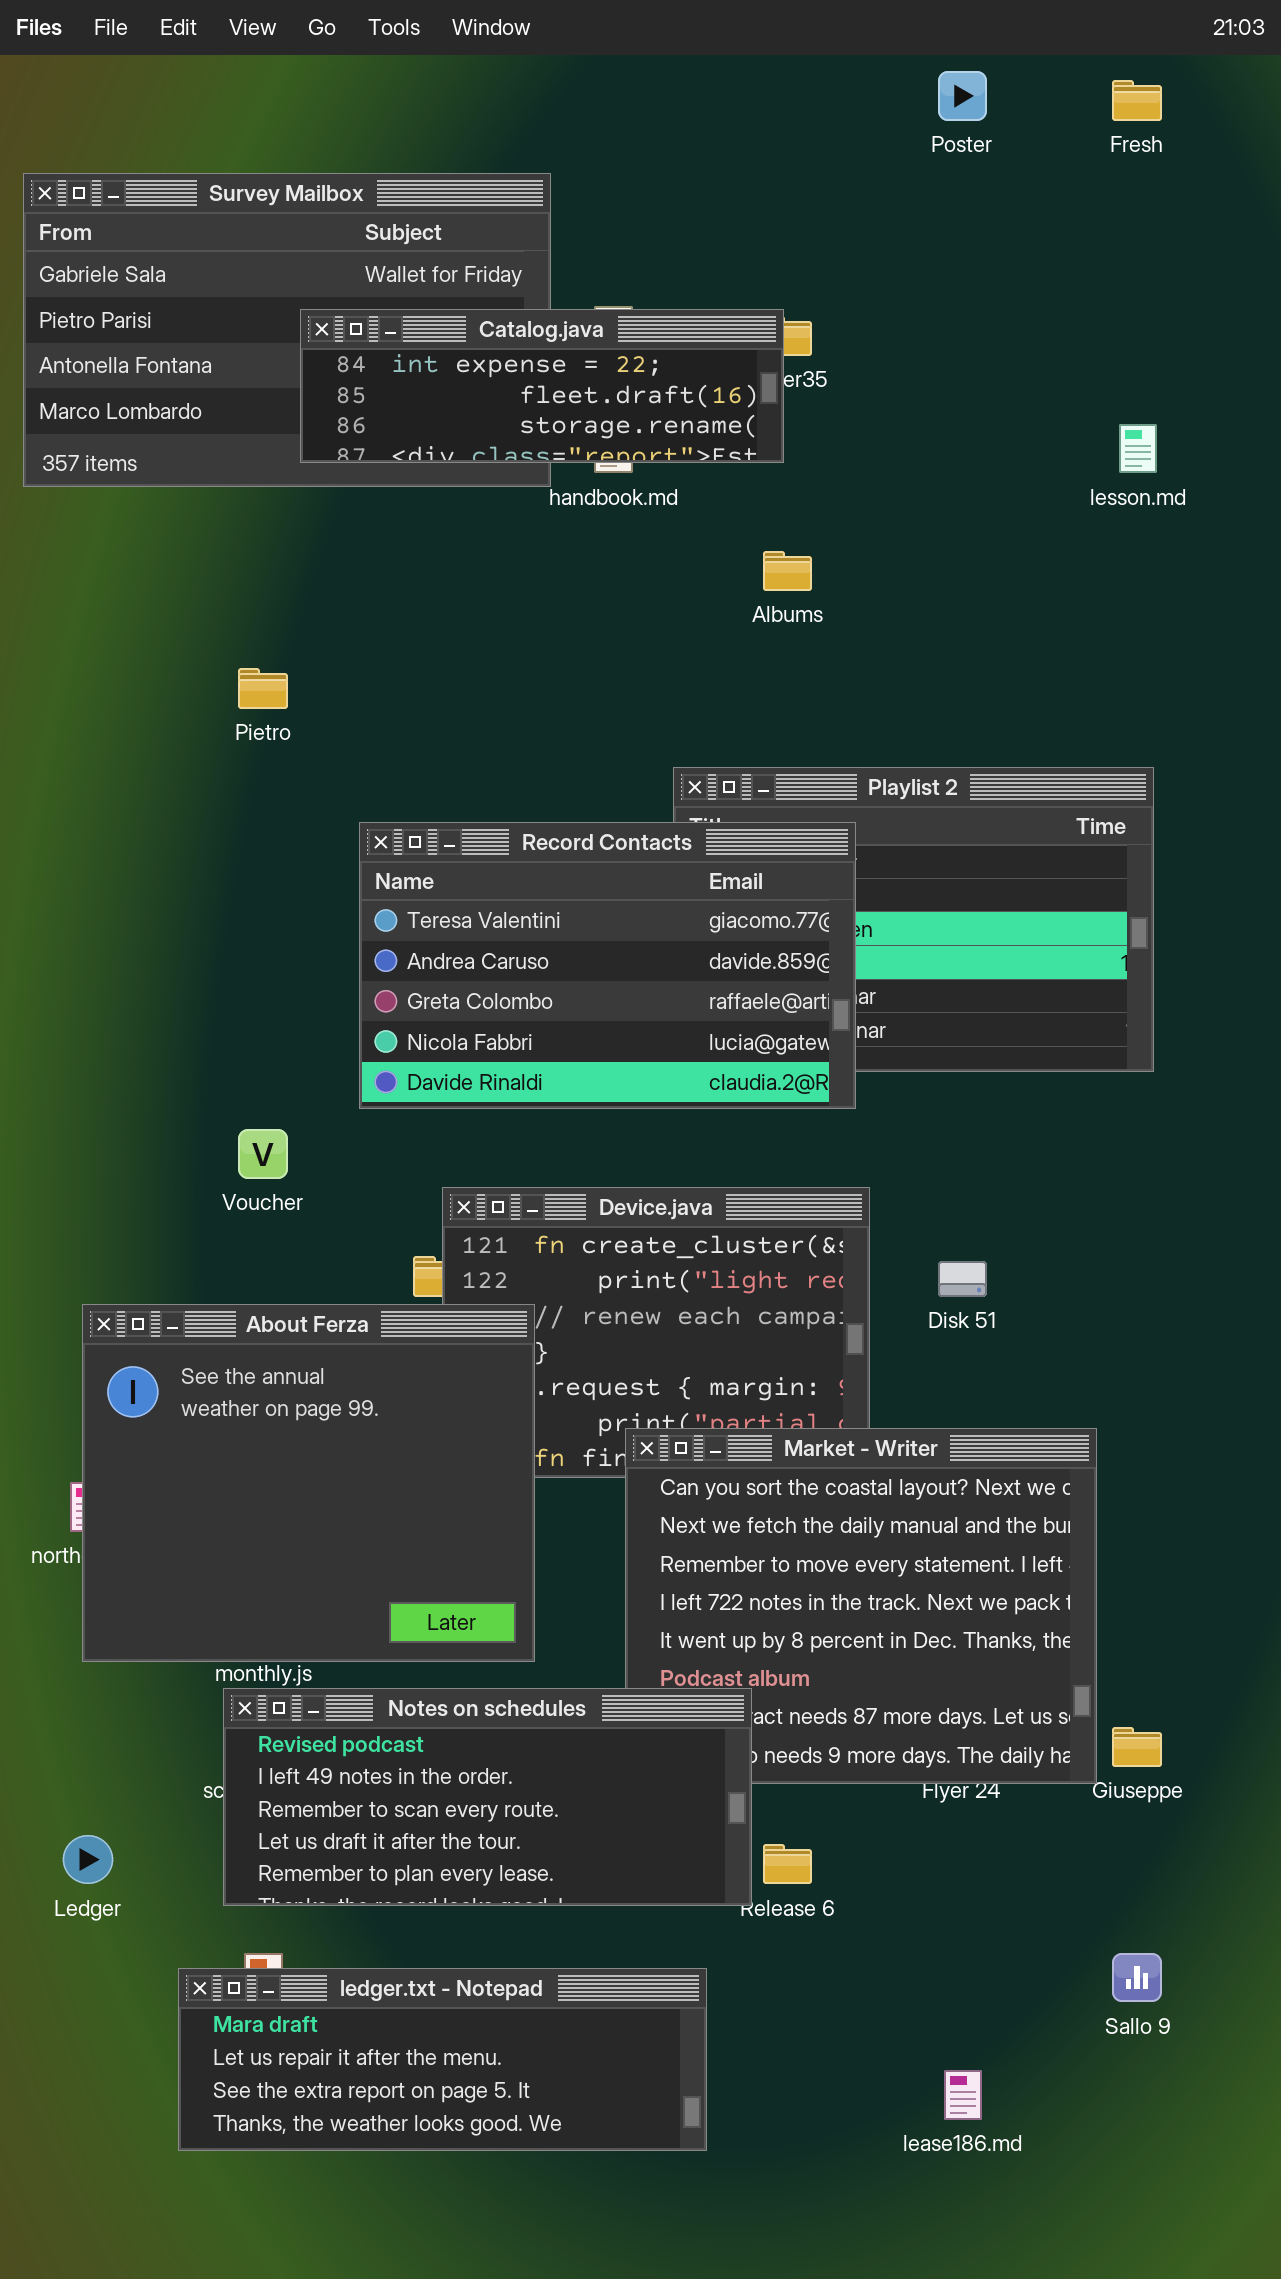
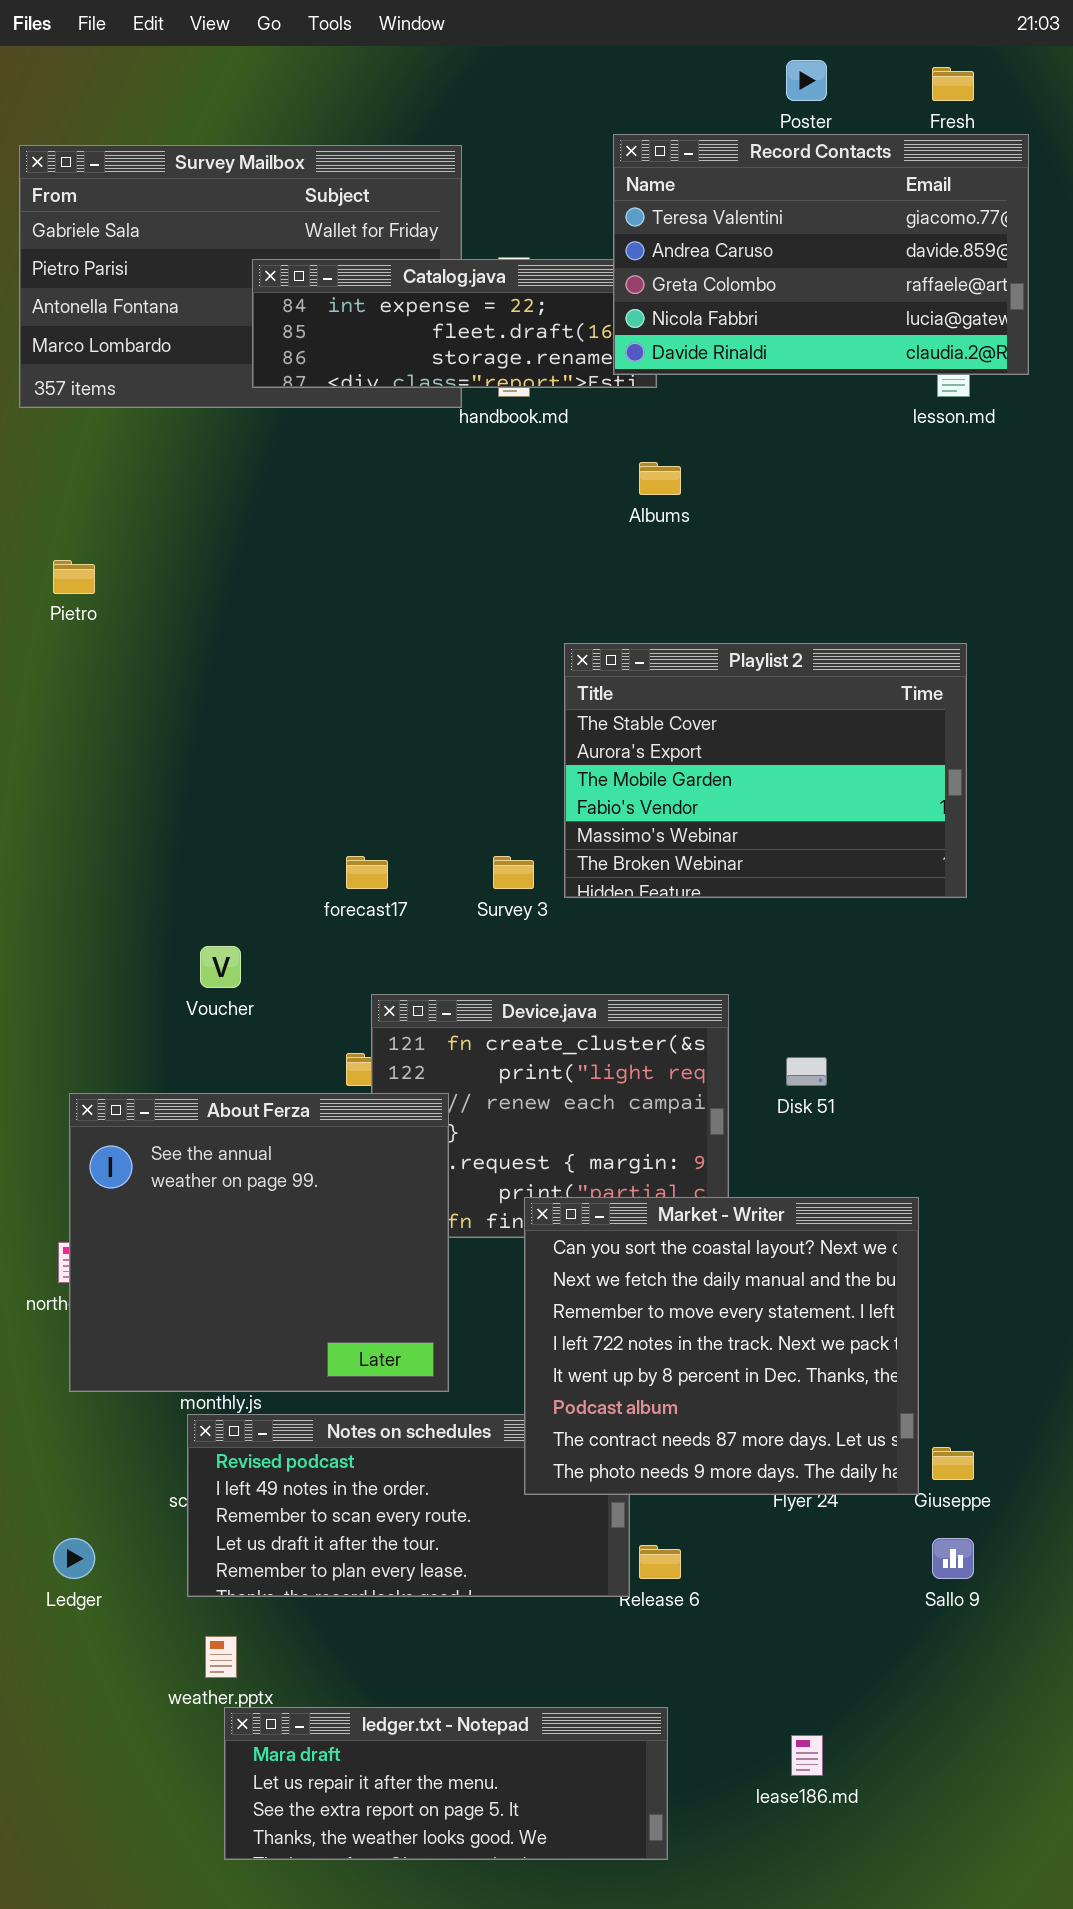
Pietro: [238,668,288,709] -> [53,560,95,594], moved
Record Contacts: [359,822,856,1109] -> [613,134,1029,375], moved
Market - Writer: [625,1428,1097,1784] -> [524,1197,919,1495], raised
Sallo 9: [1112,1953,1162,2002] -> [932,1538,974,1579], moved
ledger.txt - Notepad: [178,1968,707,2151] -> [224,1707,668,1860], moved

